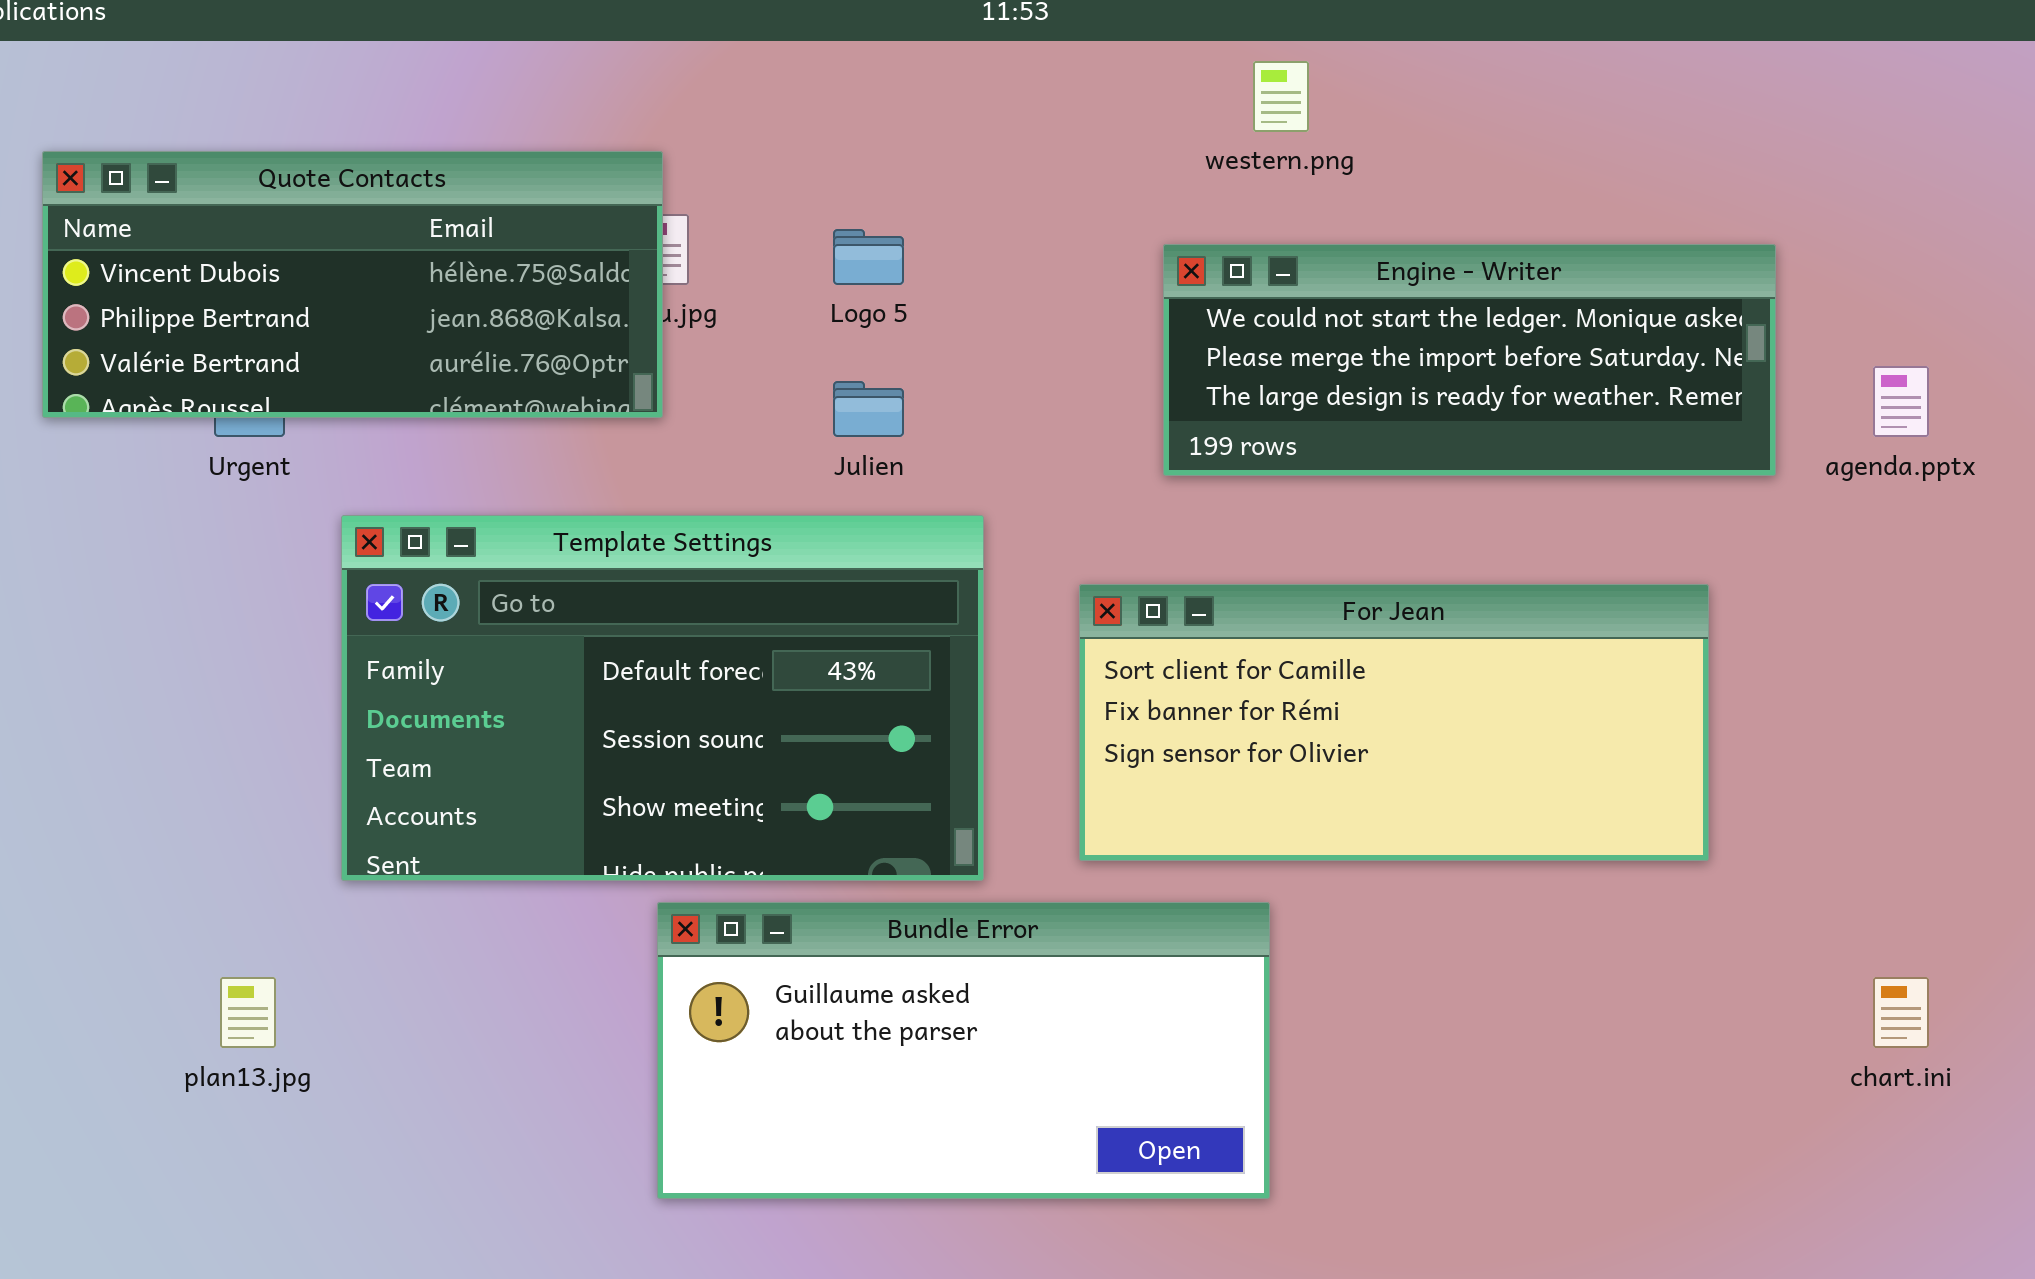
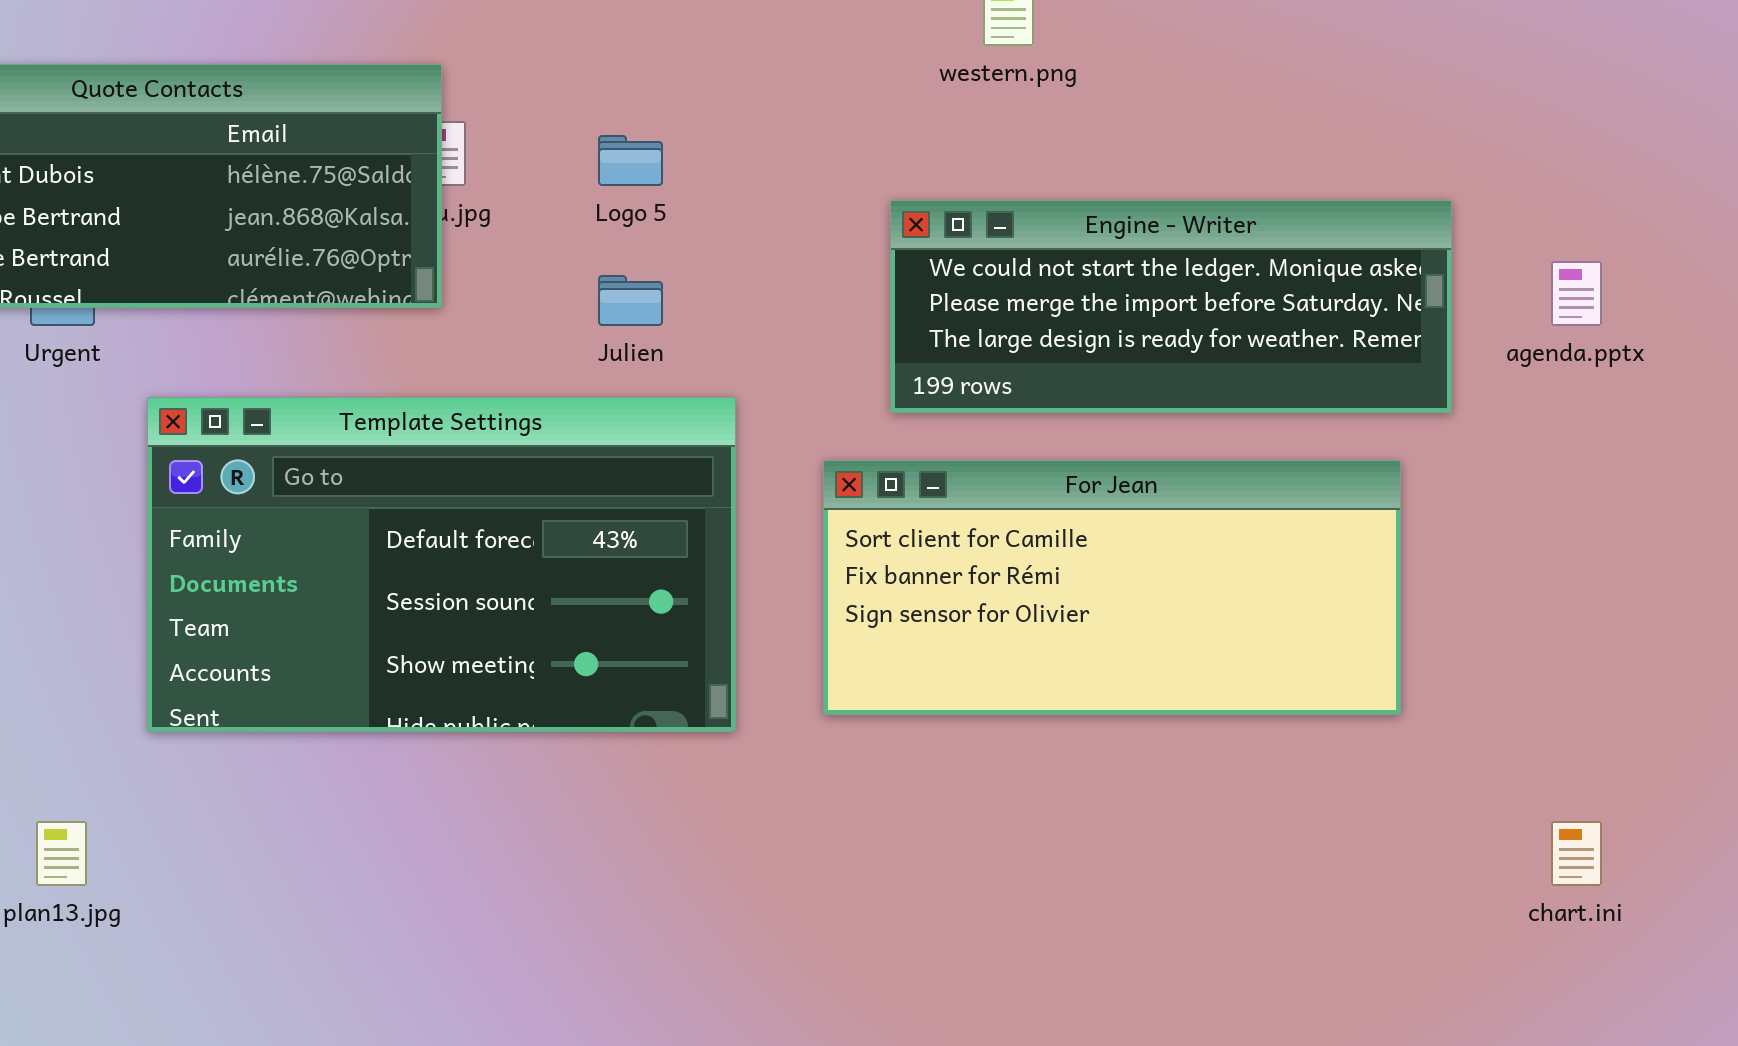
Engine - Writer: [1163,244,1776,476] -> [890,200,1452,413], moved
Bundle Error: [657,902,1270,1199] -> none, closed

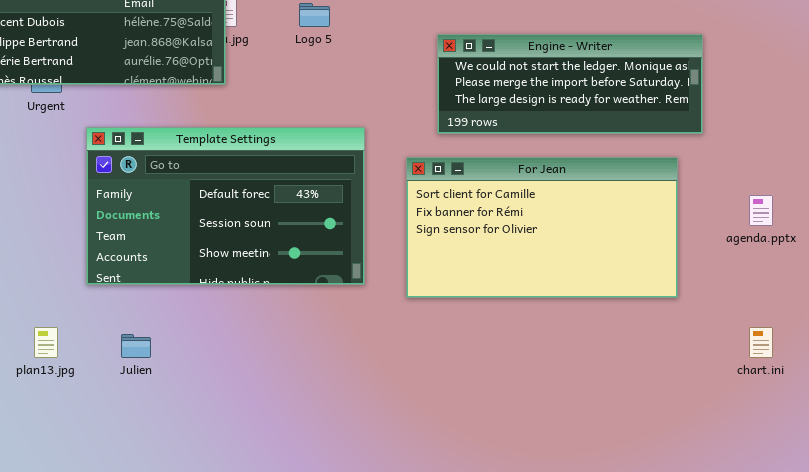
agenda.pptx: [1551,261,1602,326] -> [749,195,773,226], moved
Julien: [598,275,663,326] -> [121,334,151,358], moved
For Jean: [823,460,1401,715] -> [406,157,678,298], resized

